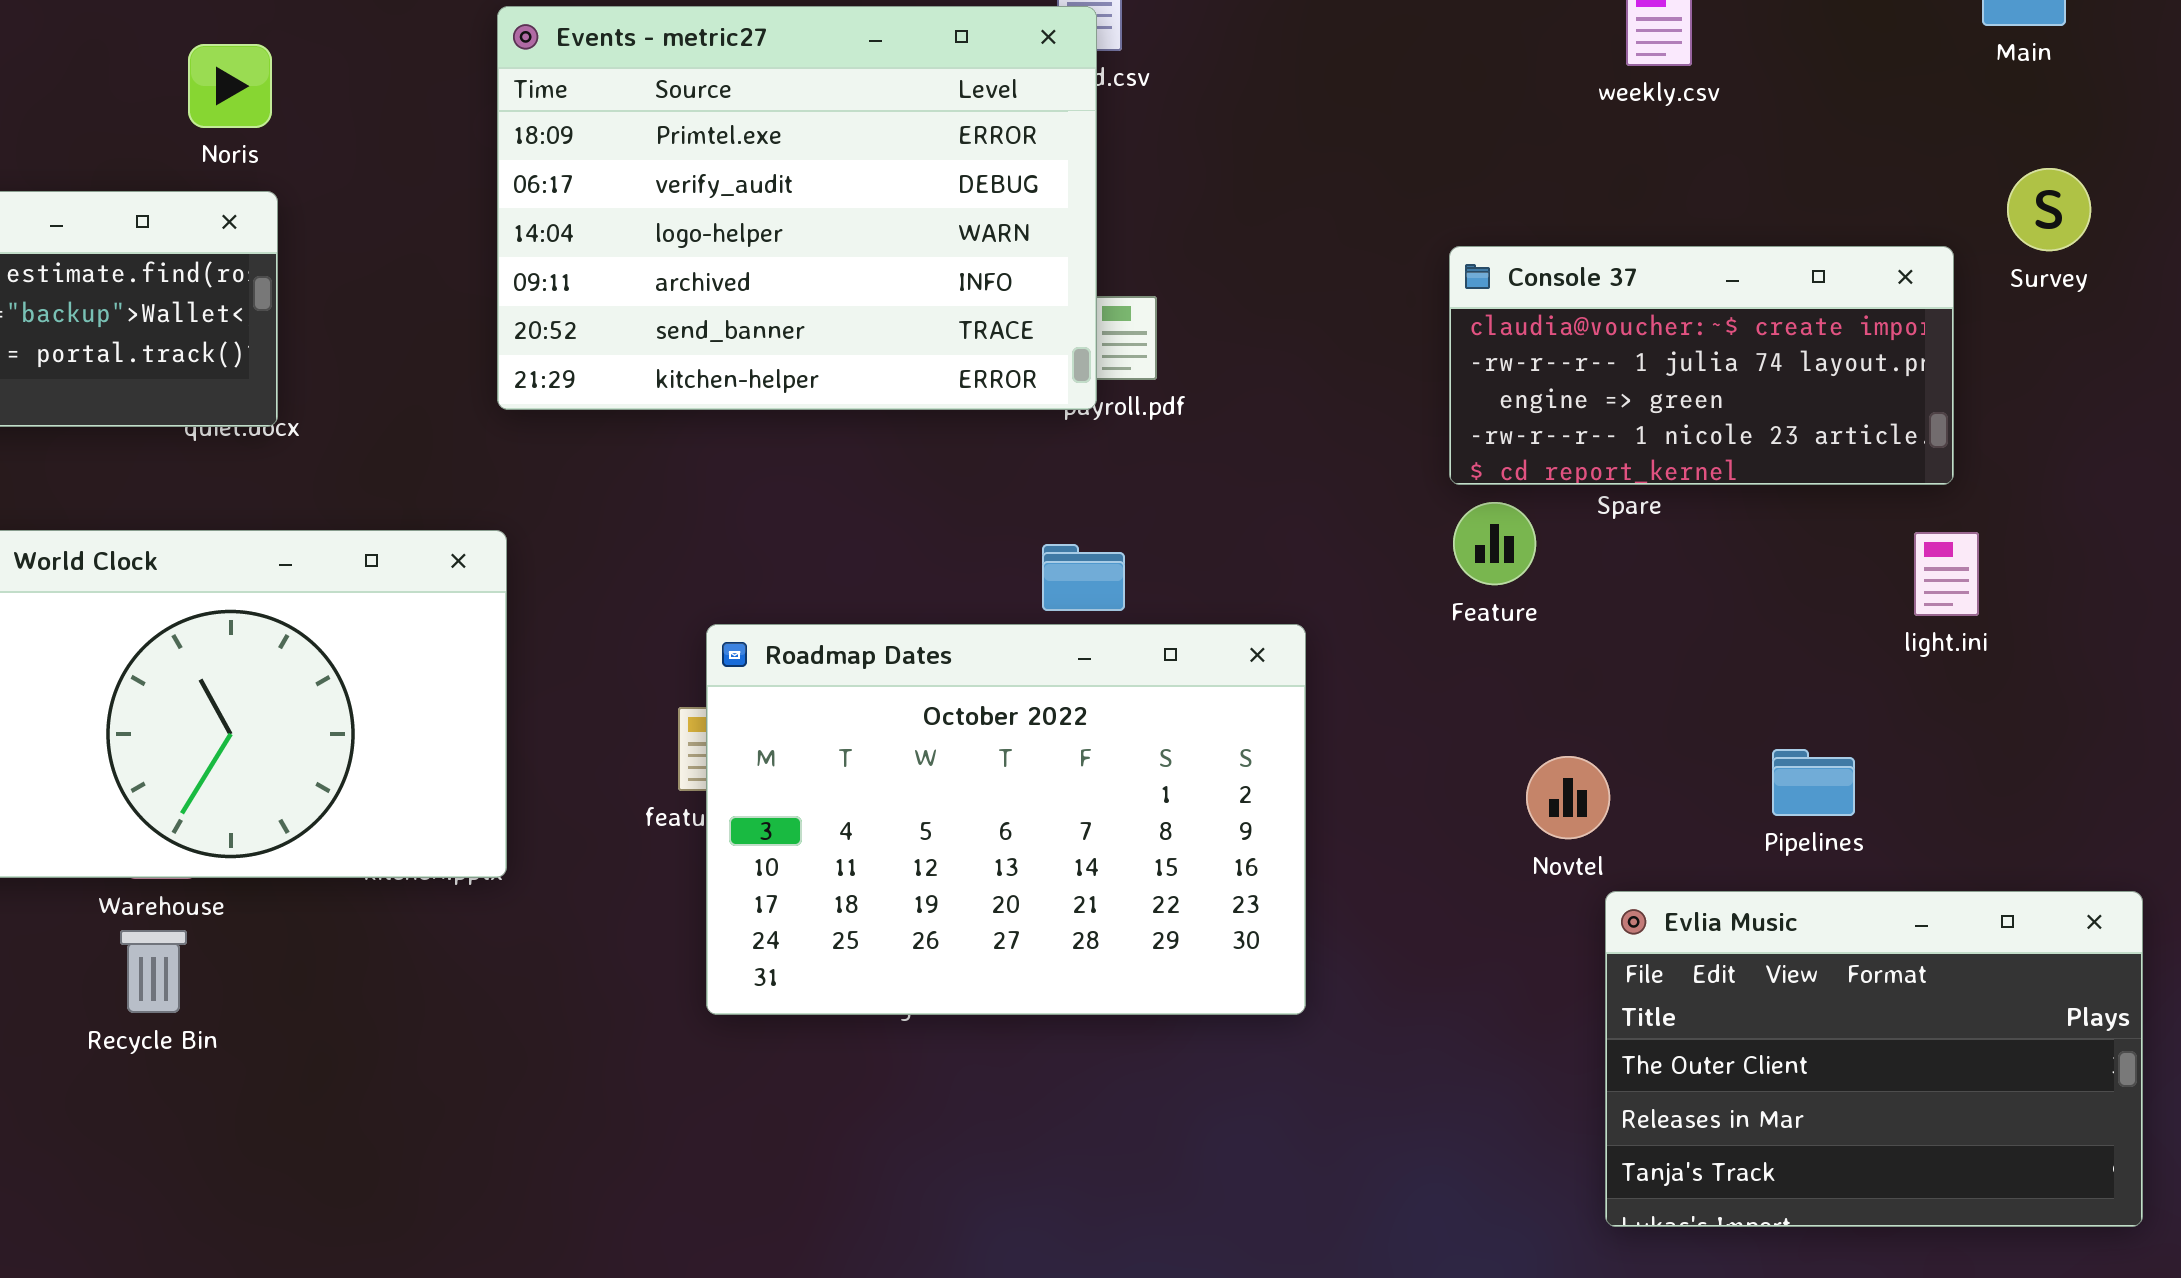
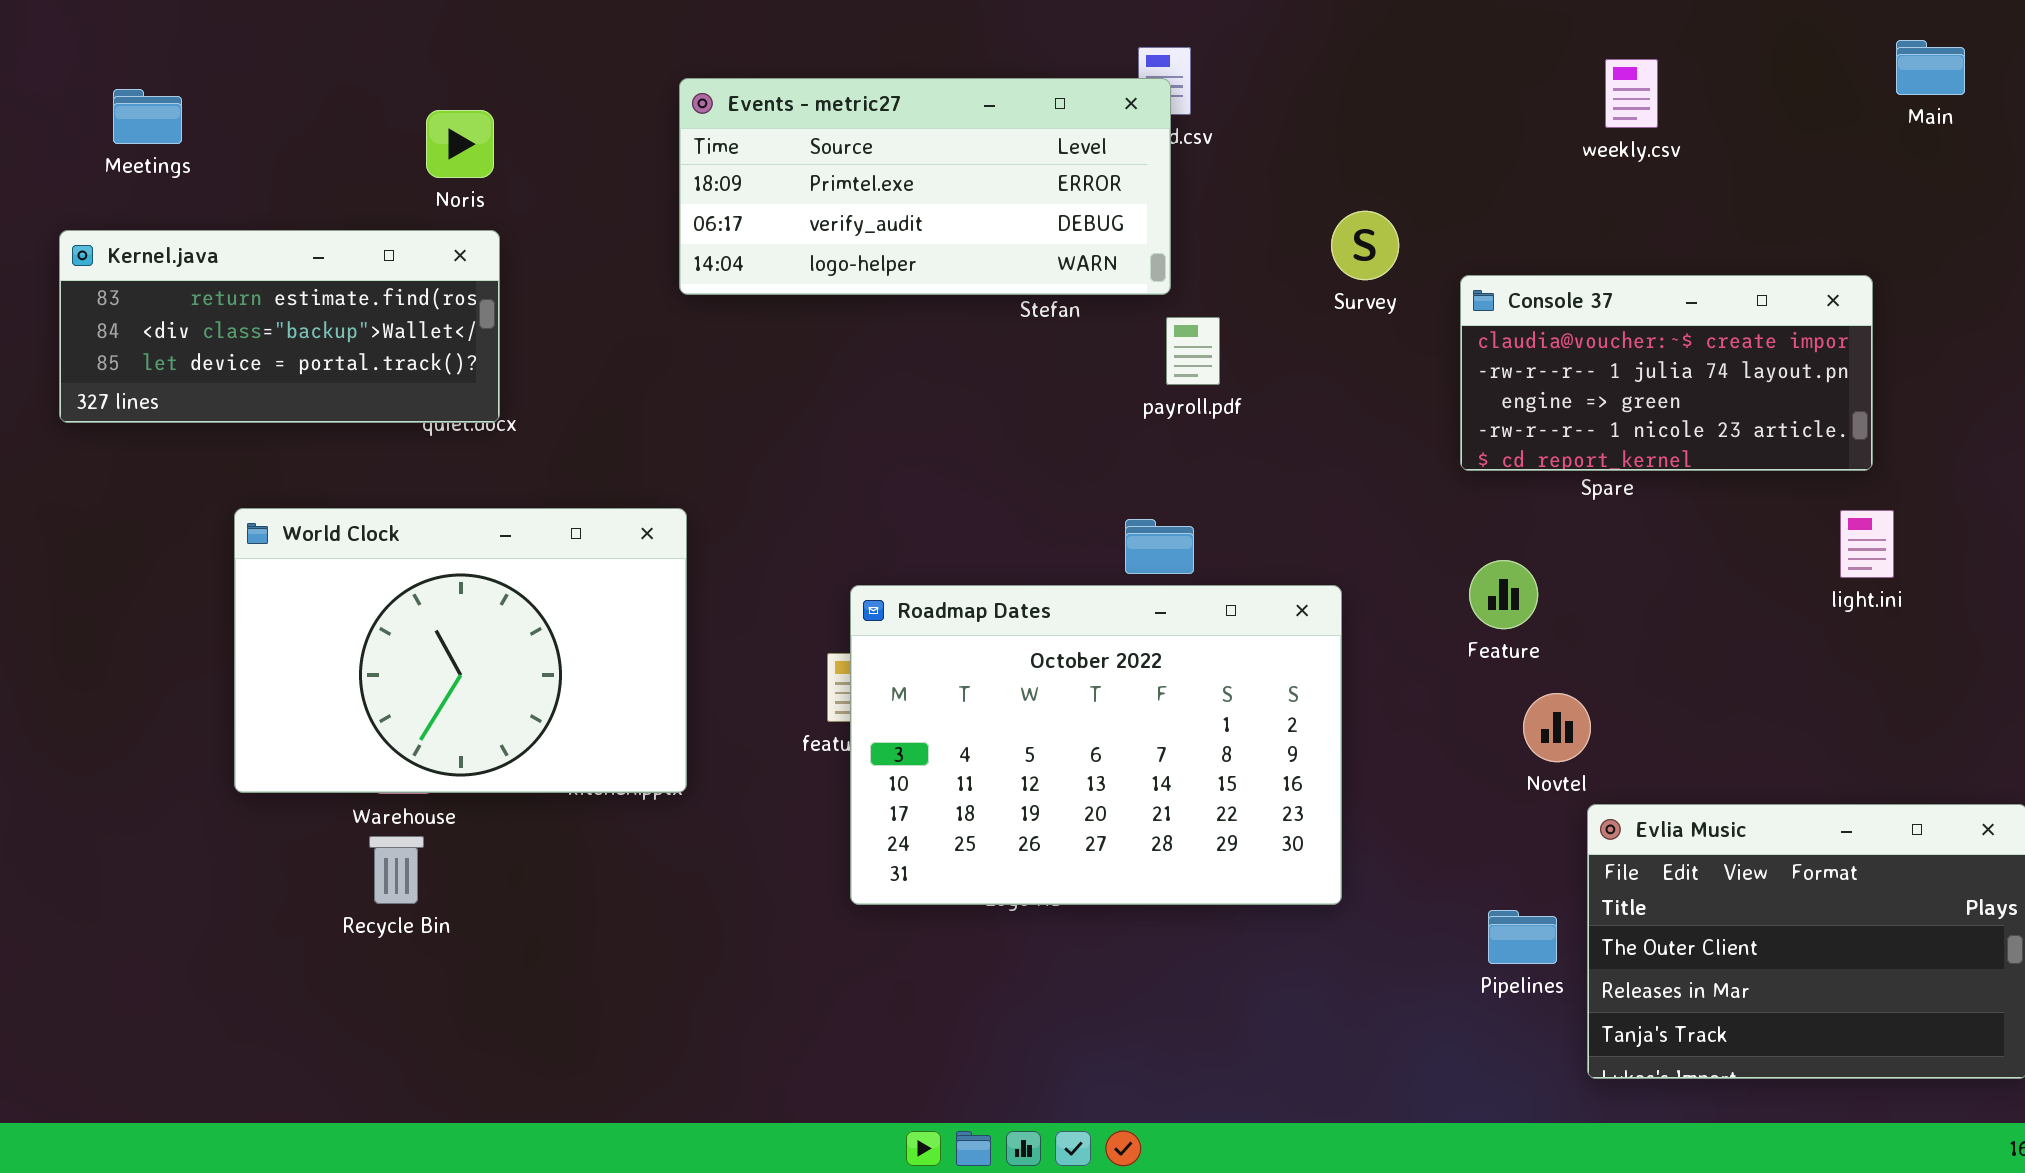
Events - metric27: [497,6,1097,410] -> [679,78,1171,295], resized
Survey: [2007,168,2091,251] -> [1331,211,1399,280], moved
Feature: [1453,502,1536,585] -> [1469,560,1538,629], moved
Pipelines: [1772,749,1855,816] -> [1488,910,1557,964], moved

